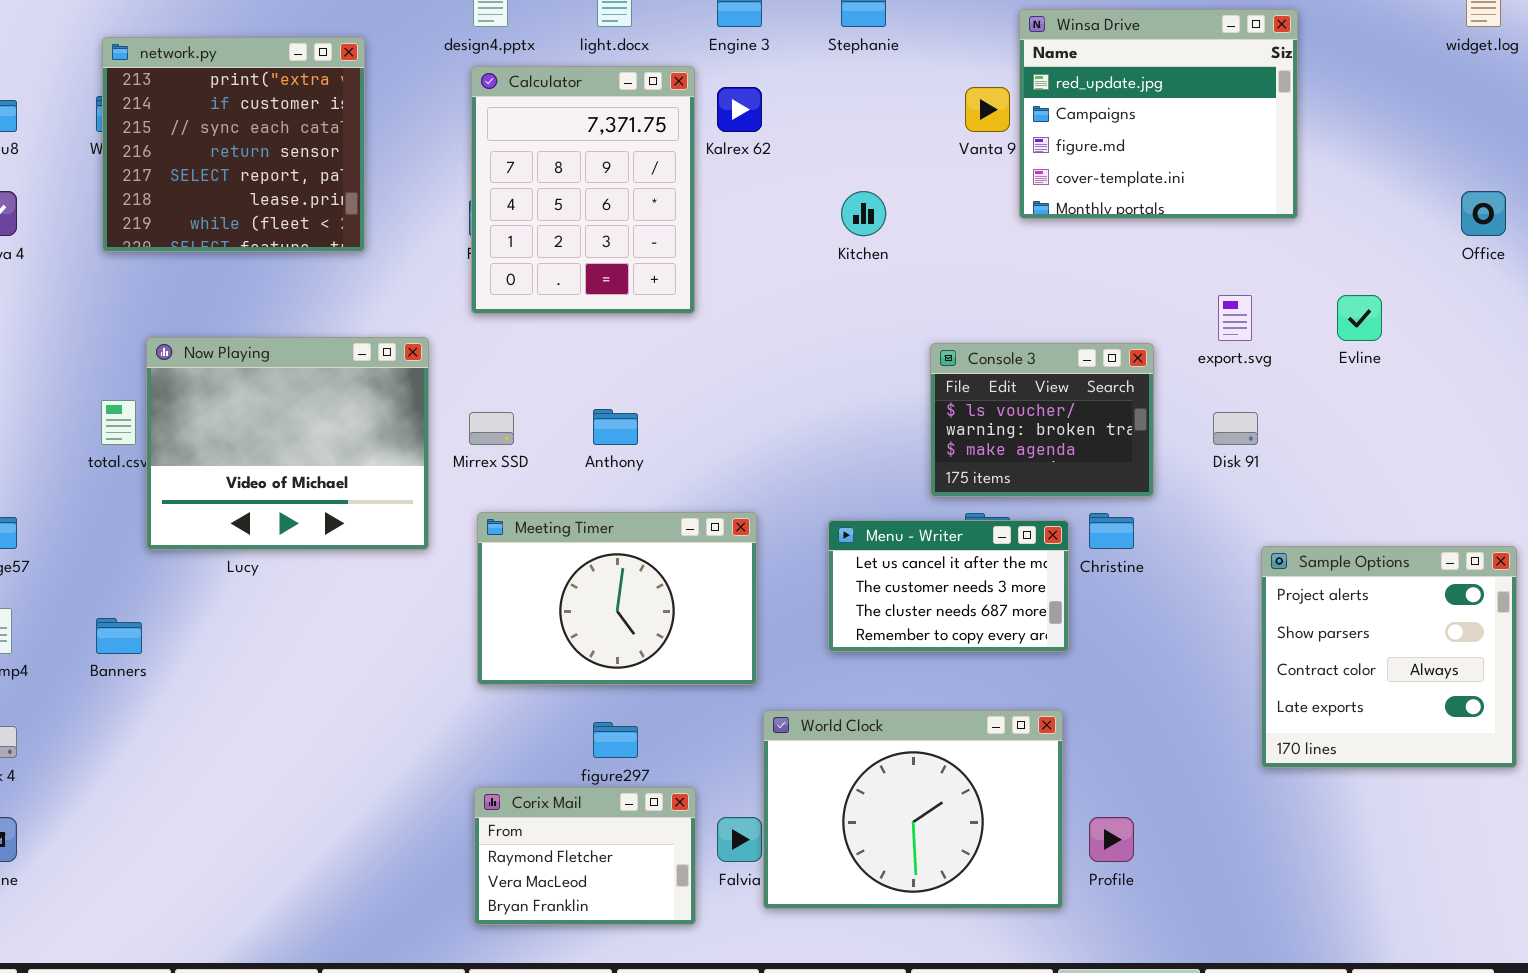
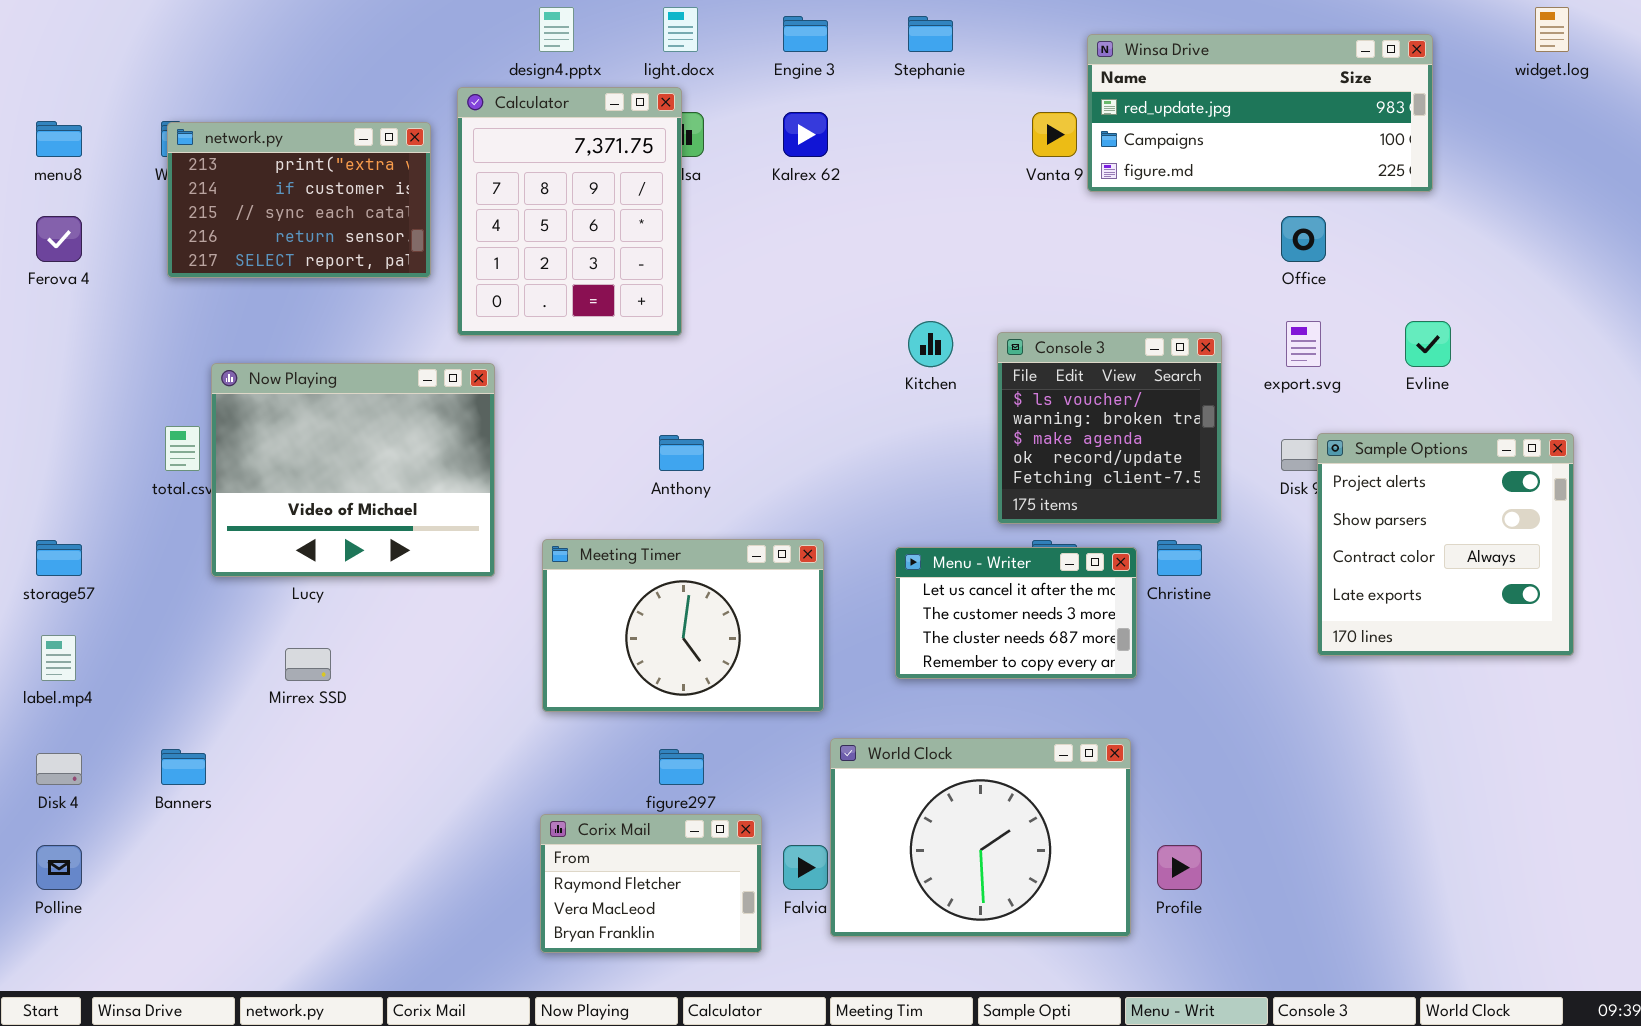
Winsa Drive: [1019,9,1298,219] -> [1087,34,1433,192], resized
network.py: [102,37,365,252] -> [167,122,431,278], resized
Calculator: [471,66,695,314] -> [457,87,682,336], moved
Kitchen: [841,191,886,236] -> [908,321,953,367], moved
Office: [1461,191,1506,236] -> [1281,216,1326,262], moved
Console 3: [930,343,1154,497] -> [997,332,1222,524], resized
Mirrex SSD: [469,412,514,445] -> [285,648,331,681], moved
Sample Options: [1261,546,1517,768] -> [1317,433,1574,656], moved
Banners: [96,618,142,654] -> [161,749,206,785], moved

